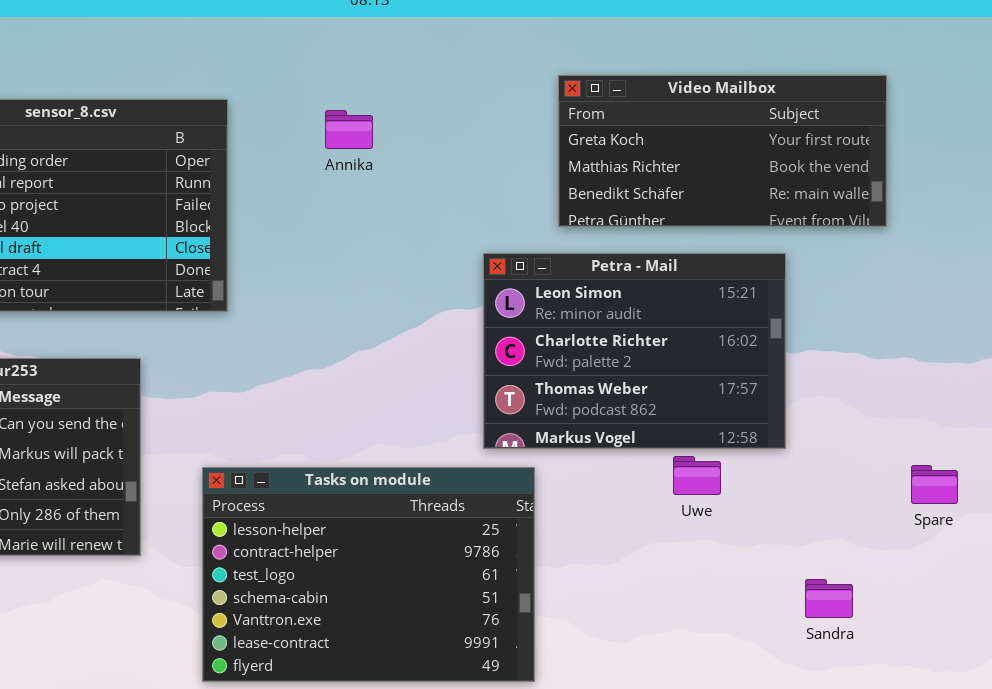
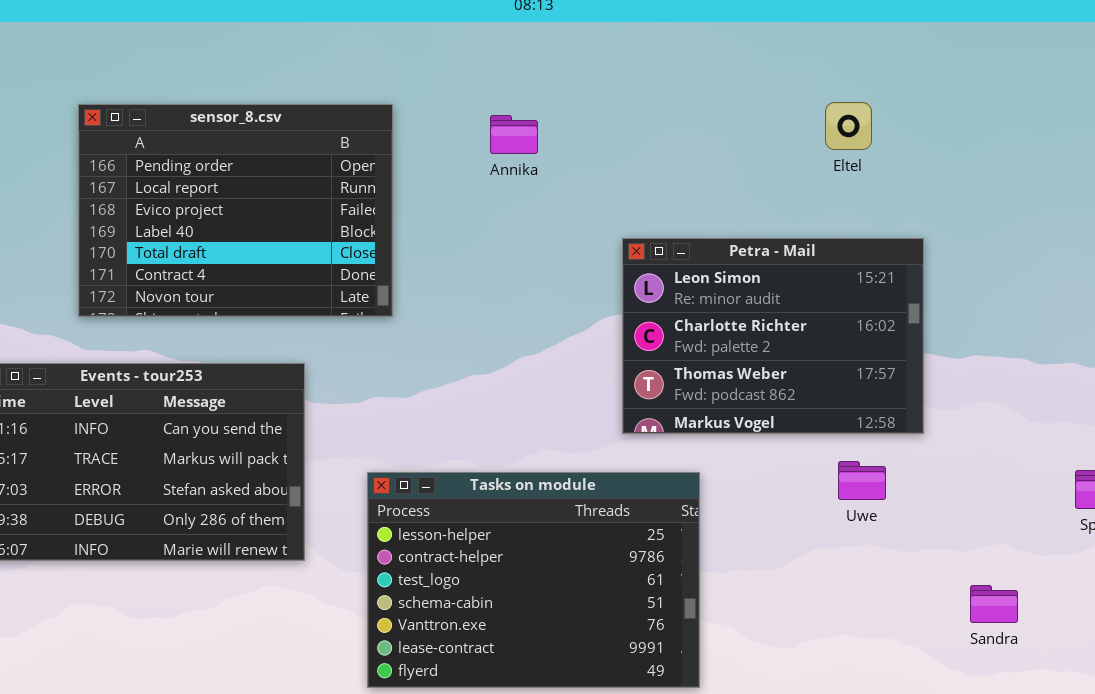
Video Mailbox: [558,75,887,227] -> none, closed
Petra - Mail: [483,253,786,449] -> [622,238,924,434], moved

